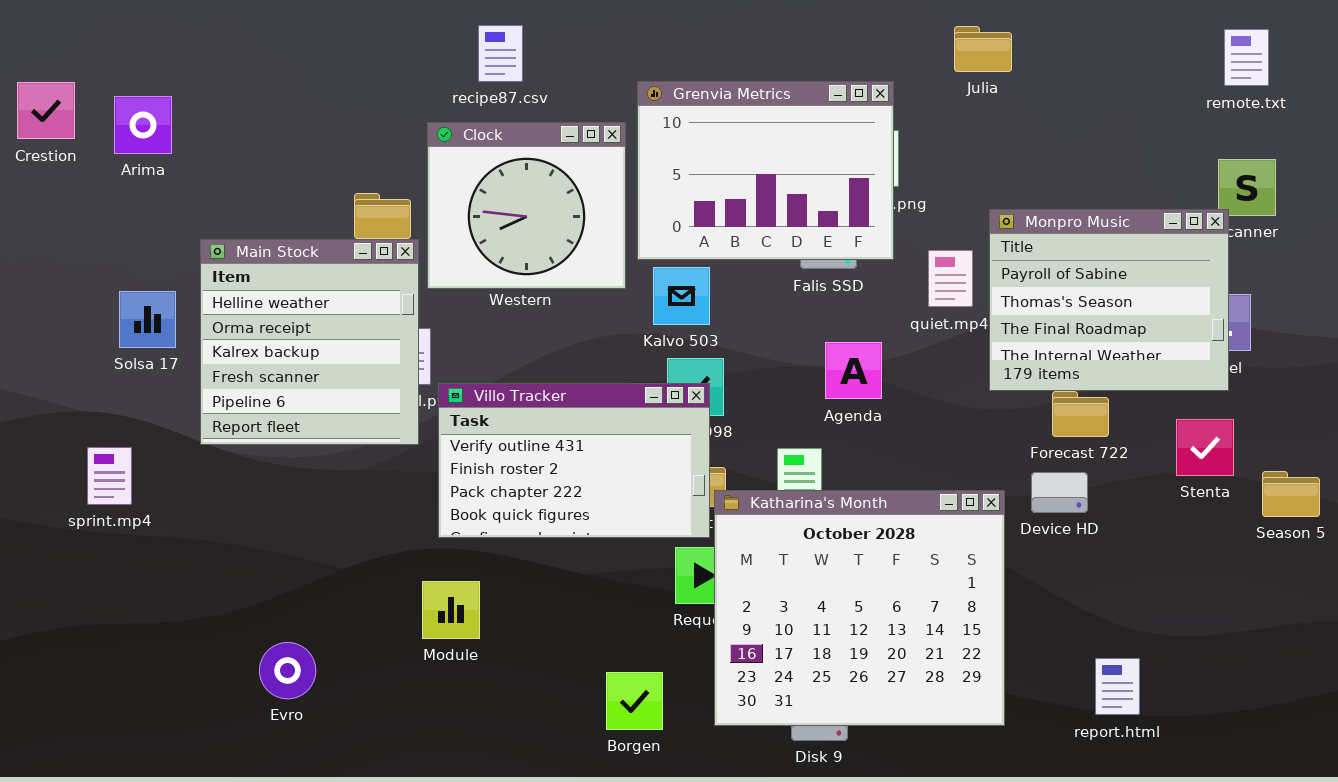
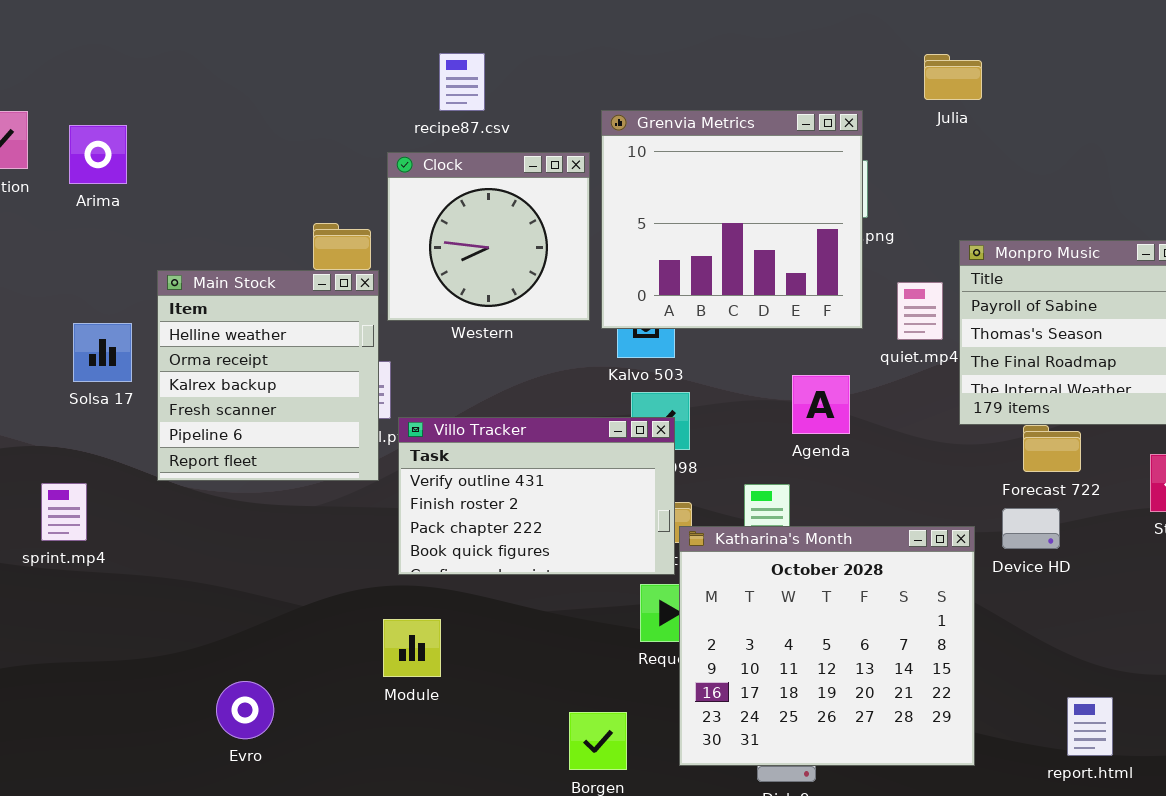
Grenvia Metrics: [637,81,894,260] -> [601,110,863,329], resized

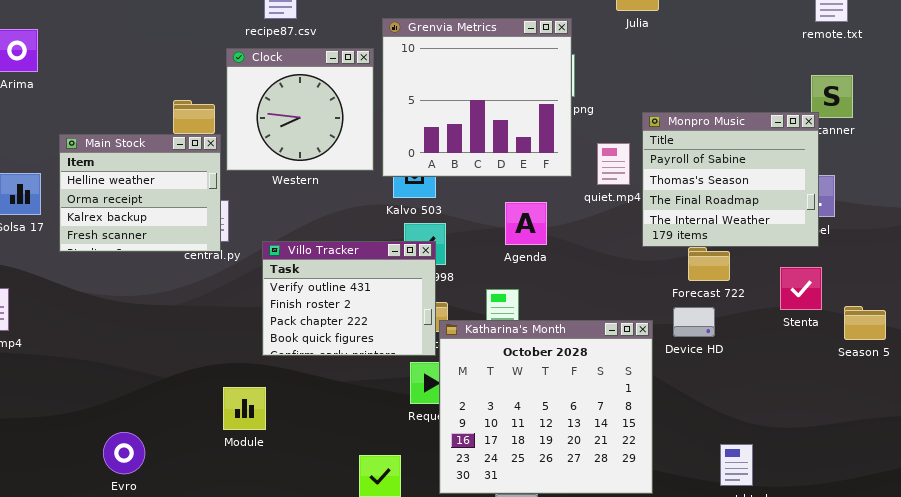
Main Stock: [157,270,379,481] -> [59,134,221,252], resized
Agenda: [792,375,850,434] -> [505,202,547,245], moved
Villo Tracker: [398,417,675,575] -> [262,241,436,356], resized

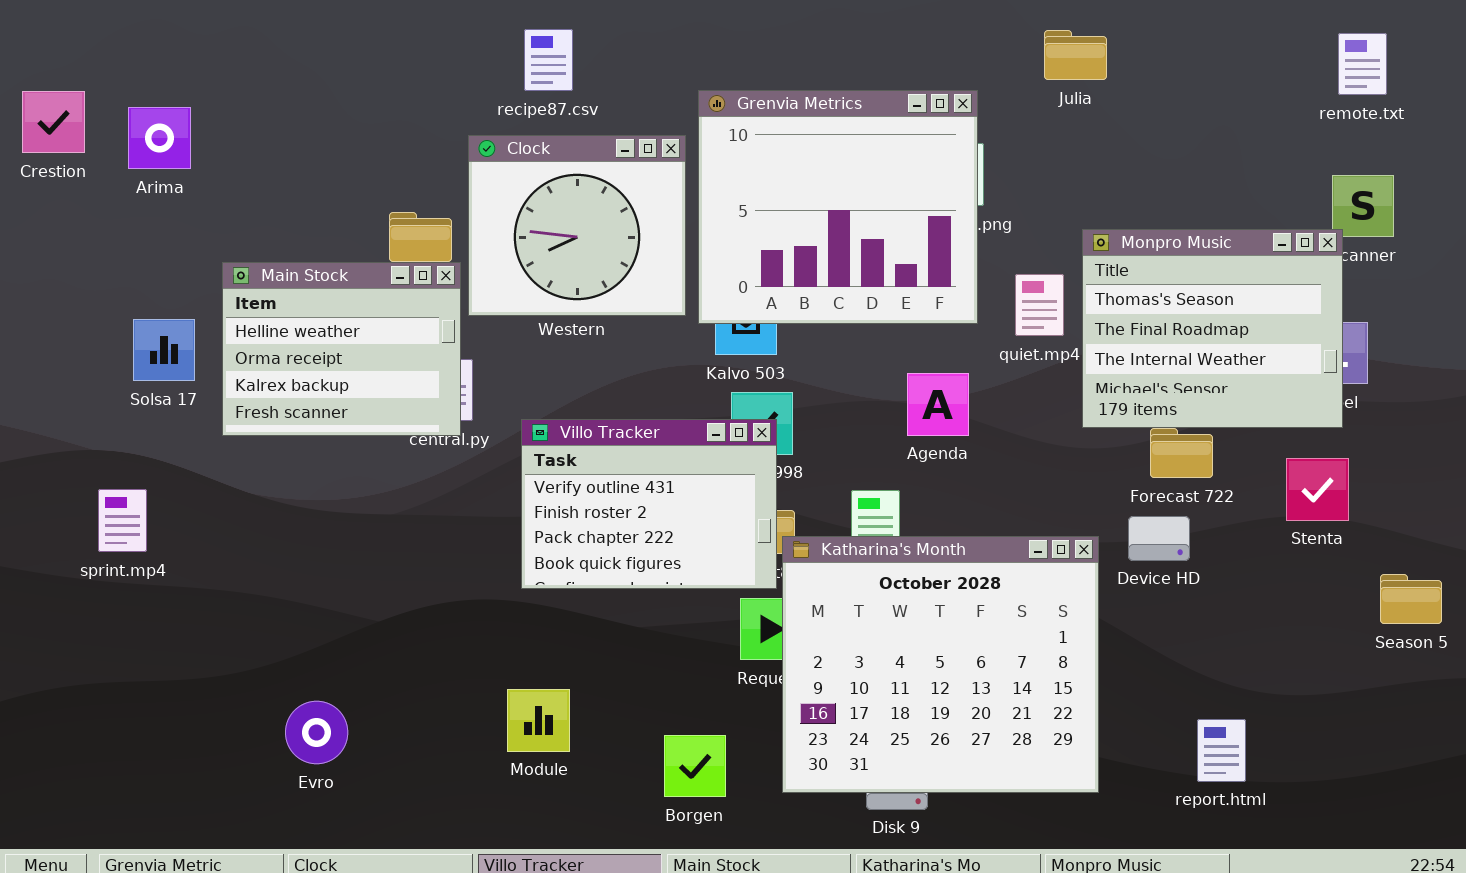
Monpro Music: [642,112,819,247] -> [1082,229,1343,428], scrolled down 1 row
Agenda: [505,202,547,245] -> [907,373,969,436], moved
Season 5: [844,306,886,340] -> [1380,574,1442,624], moved
Module: [223,387,266,430] -> [507,689,570,752], moved

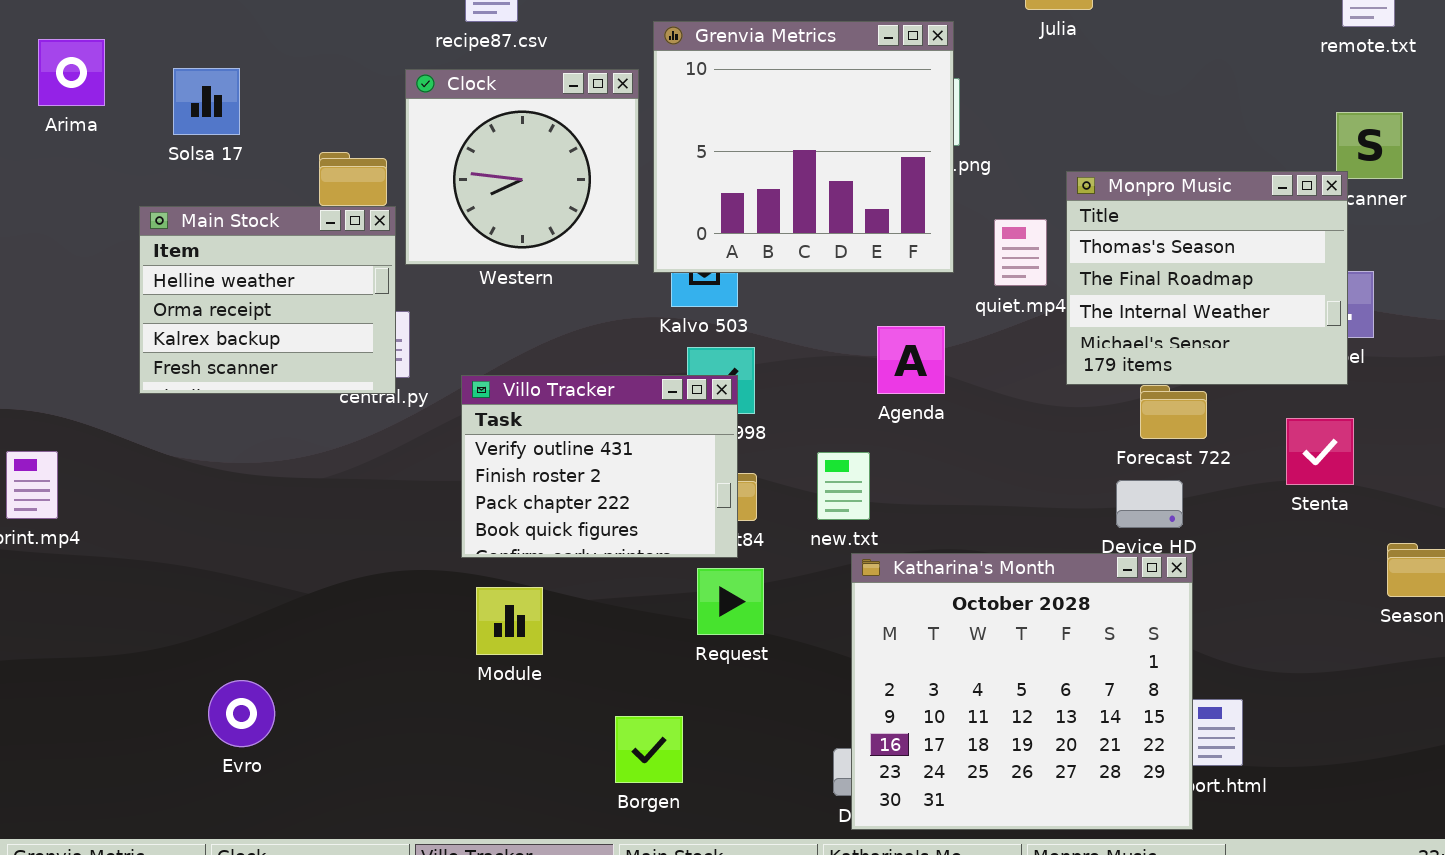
Solsa 17: [133,319,195,381] -> [173,68,240,135], moved
Katharina's Month: [782,536,1099,793] -> [851,553,1193,830], moved
Module: [507,689,570,752] -> [476,587,543,655], moved

